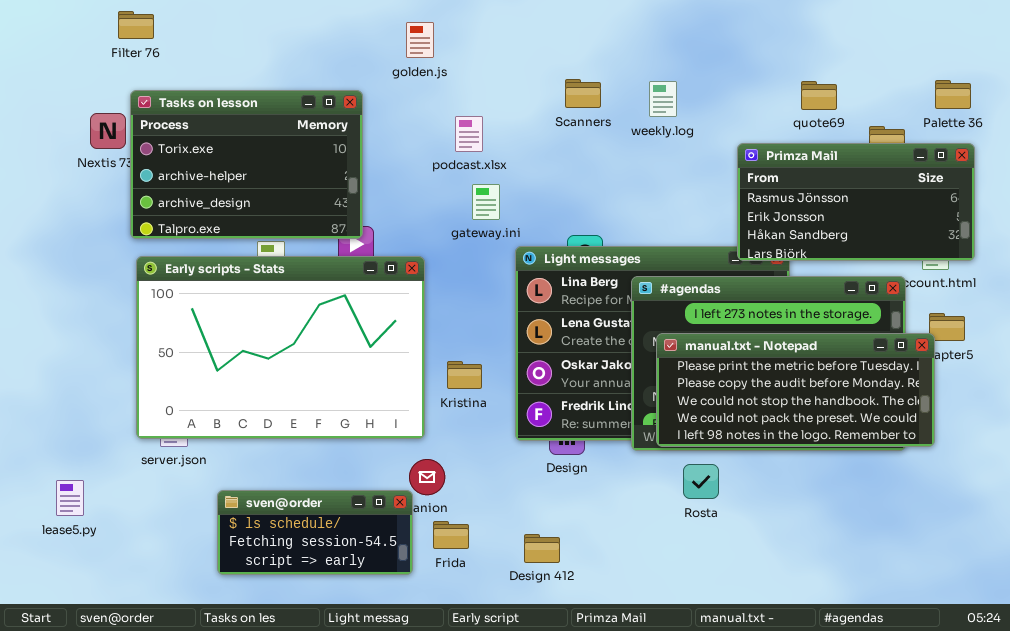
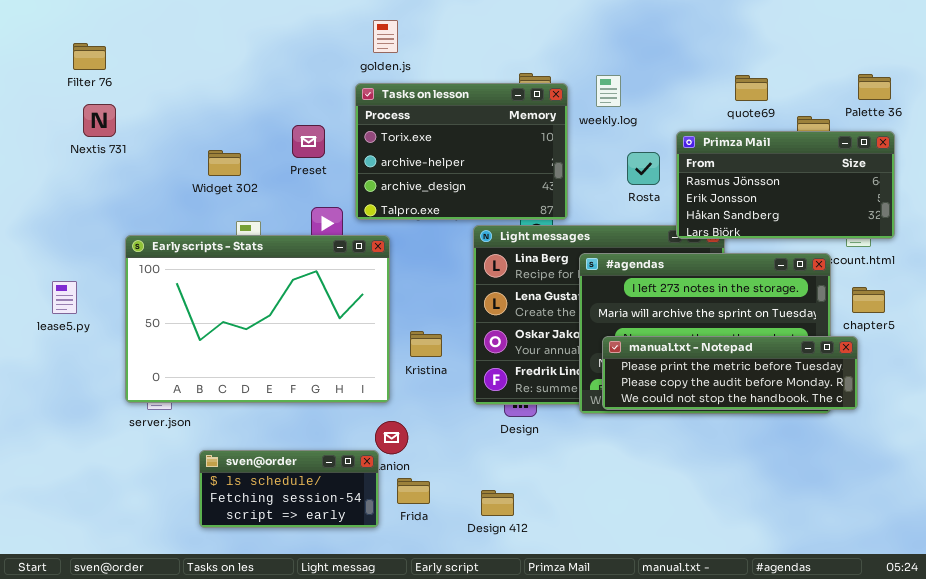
Filter 76: [118,11,154,39] -> [73,43,106,70], moved
Tasks on lesson: [130,90,363,239] -> [355,83,568,220], moved
manual.txt - Notepad: [656,333,935,447] -> [602,336,858,410], resized
Rosta: [683,464,719,499] -> [627,152,660,185], moved
lease5.py: [56,480,84,516] -> [52,281,77,314], moved

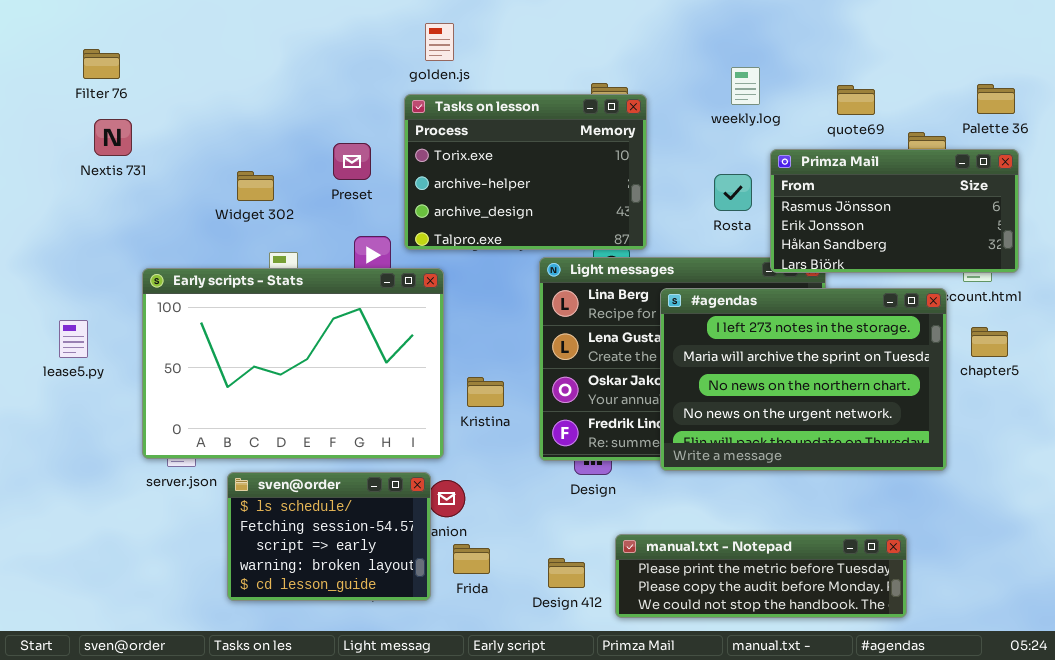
weekly.log: [596,75,621,107] -> [731,67,760,105], moved
manual.txt - Notepad: [602,336,858,410] -> [615,534,907,618], moved
sven@order: [199,450,379,528] -> [227,472,431,601], resized

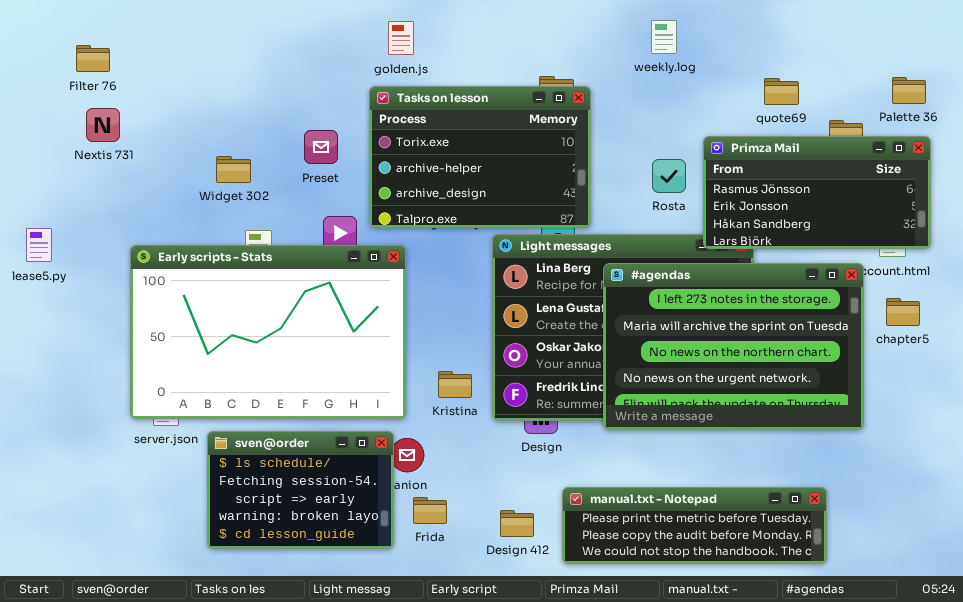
weekly.log: [731,67,760,105] -> [651,20,677,54], moved
lease5.py: [59,320,88,358] -> [26,228,52,262], moved
Kristina: [467,377,504,407] -> [438,371,472,398], moved

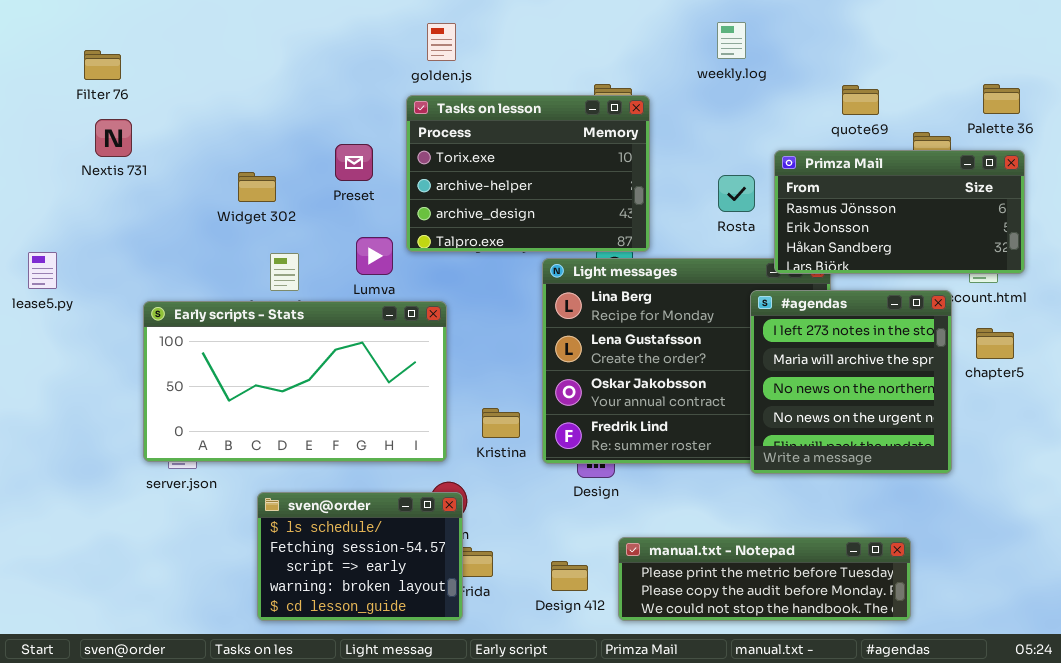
Early scripts - Stats: [130,245,406,419] -> [143,301,447,462], resized
#agendas: [603,263,864,430] -> [750,290,952,474], resized
sven@order: [207,431,394,549] -> [257,492,463,621], moved

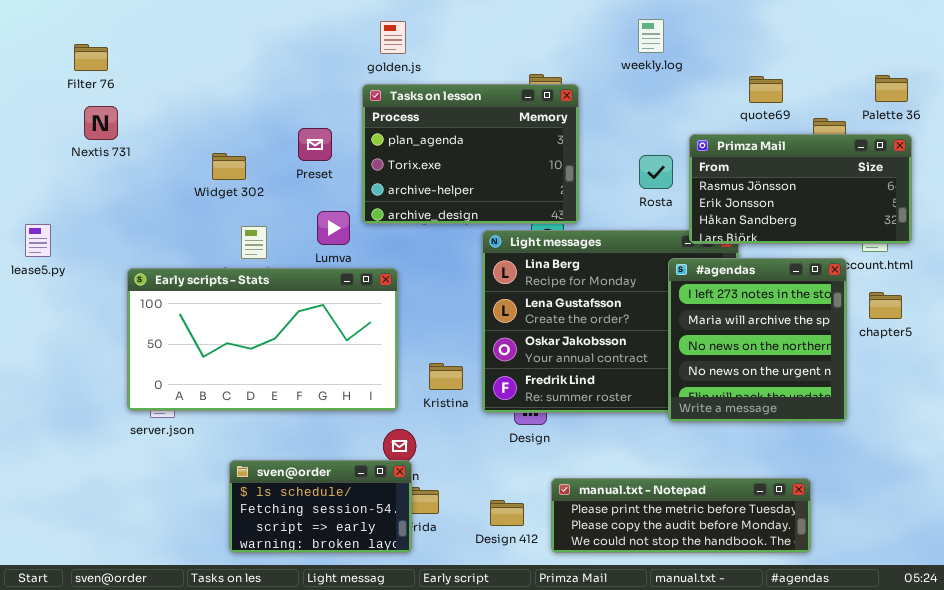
Tasks on lesson: [406,95,650,252] -> [362,84,579,224], scrolled up 1 row
sven@order: [257,492,463,621] -> [229,460,412,553], resized

